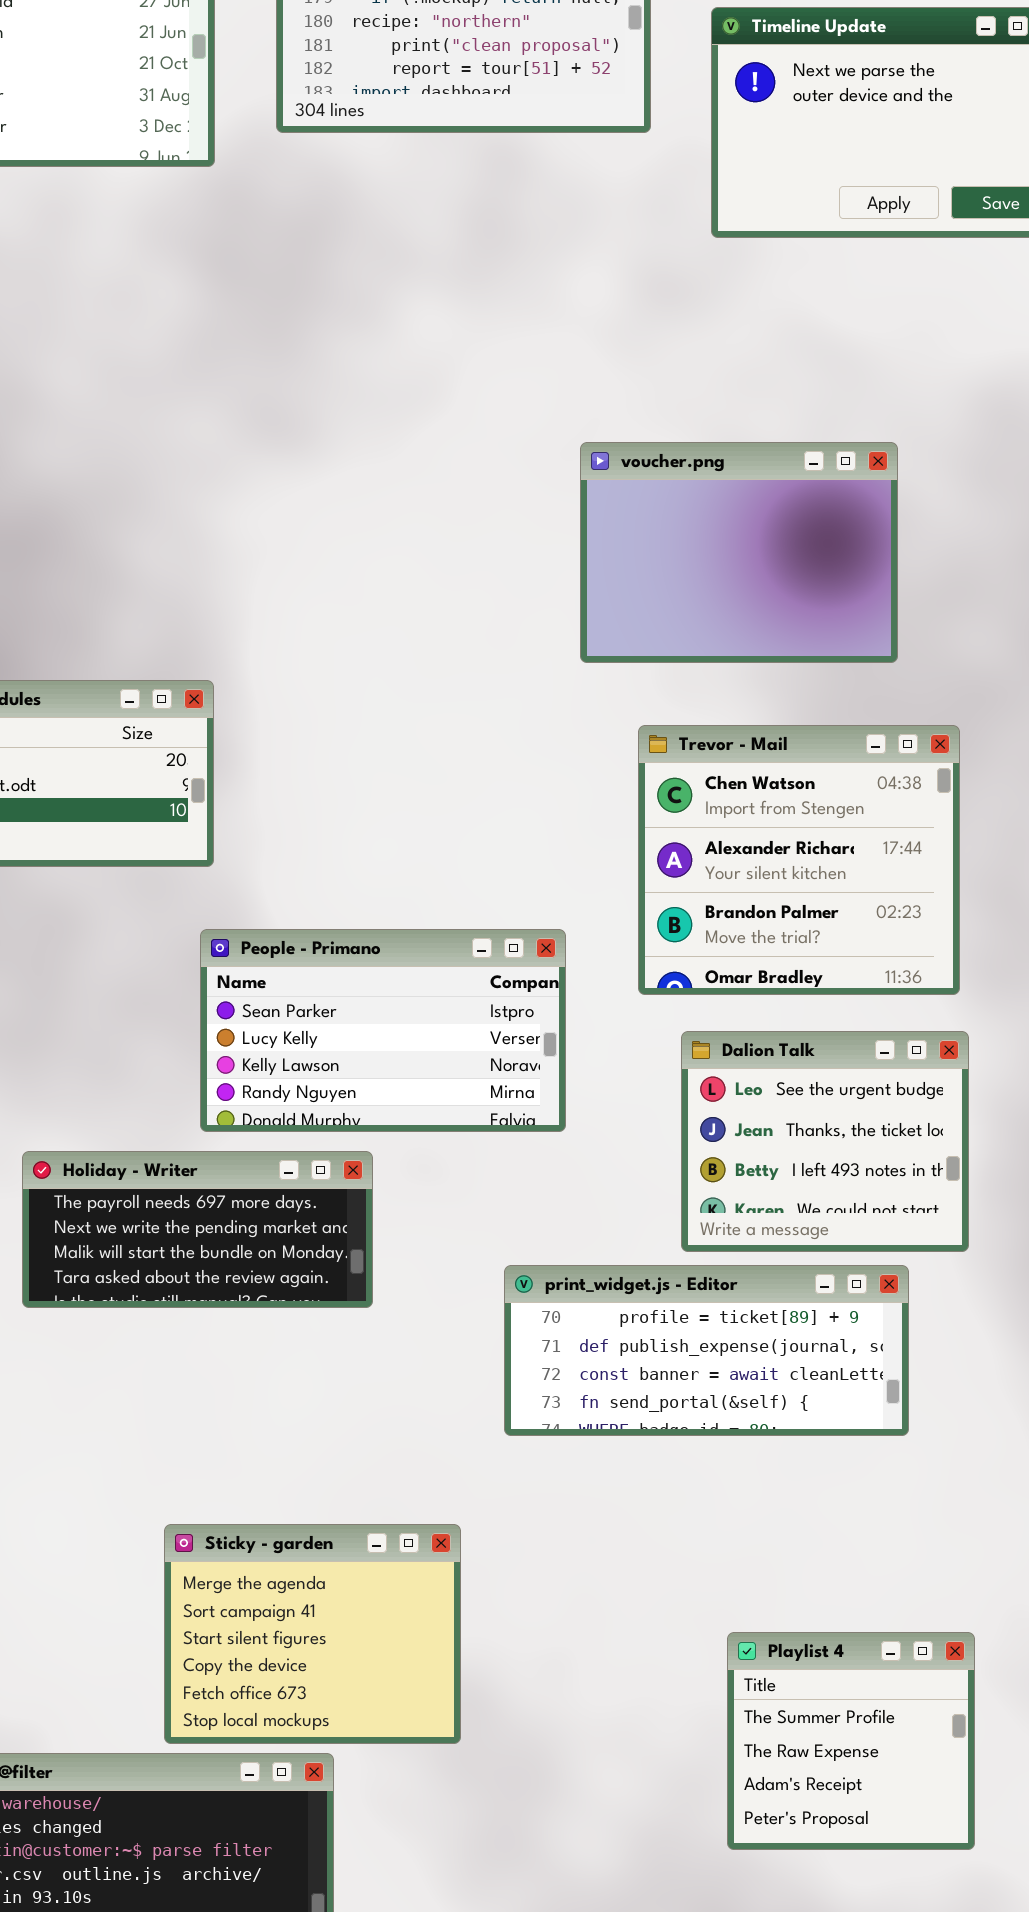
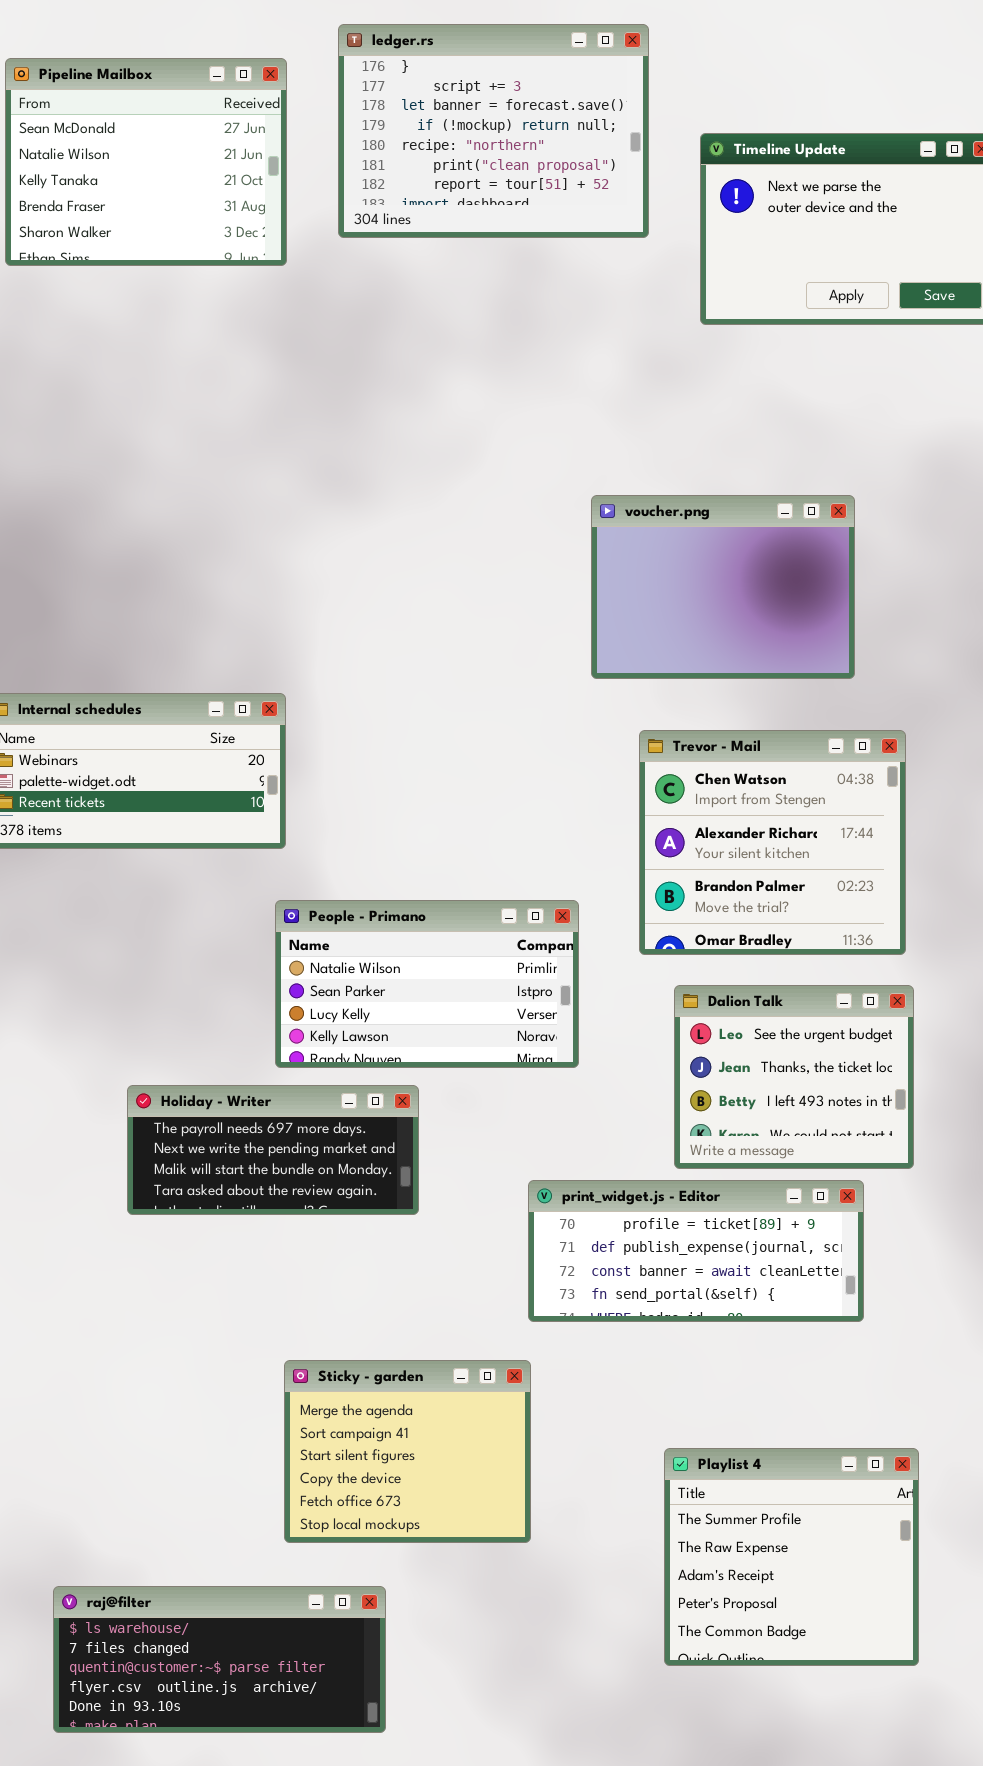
People - Primano: [200,929,566,1132] -> [275,900,579,1068], scrolled up 1 row
Sticky - garden: [164,1524,461,1744] -> [284,1360,531,1543], moved
Playlist 4: [727,1632,975,1850] -> [664,1448,919,1666], resized

